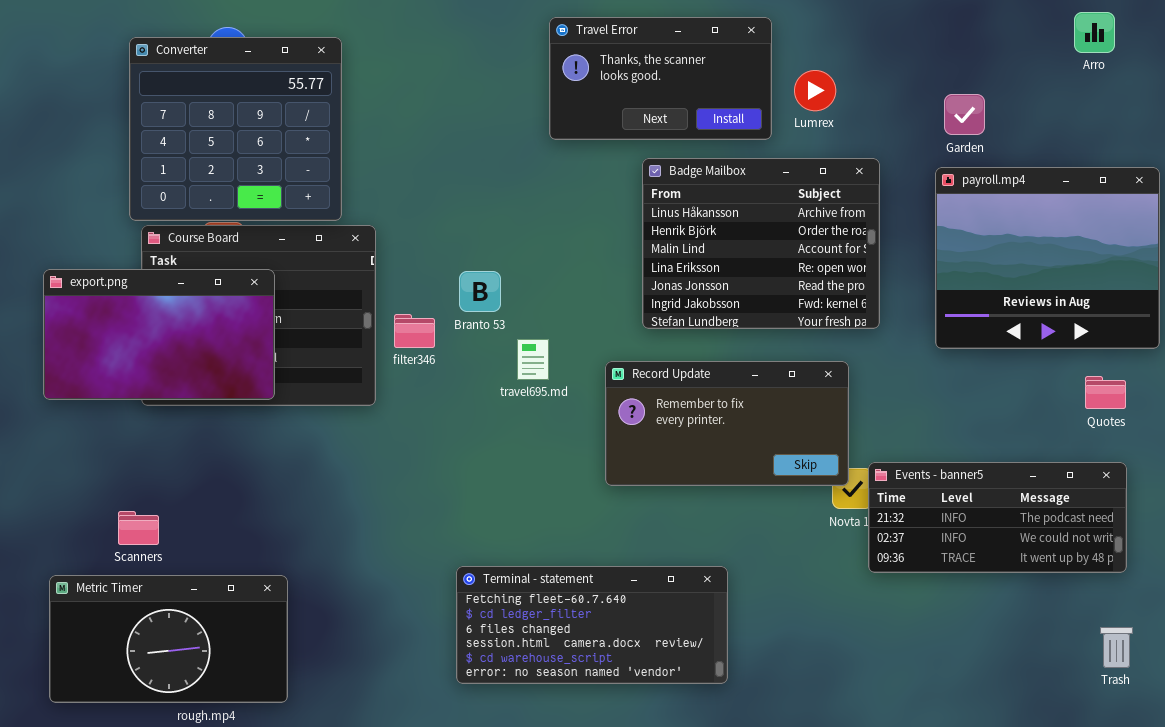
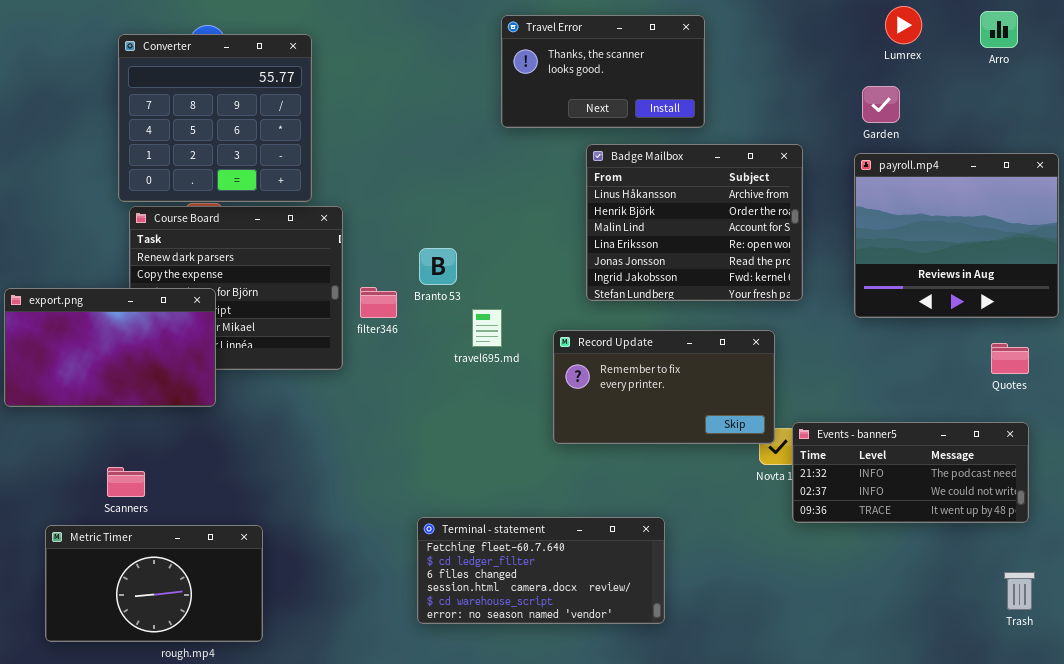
Lumrex: [794,70,836,111] -> [885,6,922,44], moved
export.png: [43,269,275,400] -> [4,288,216,407], moved

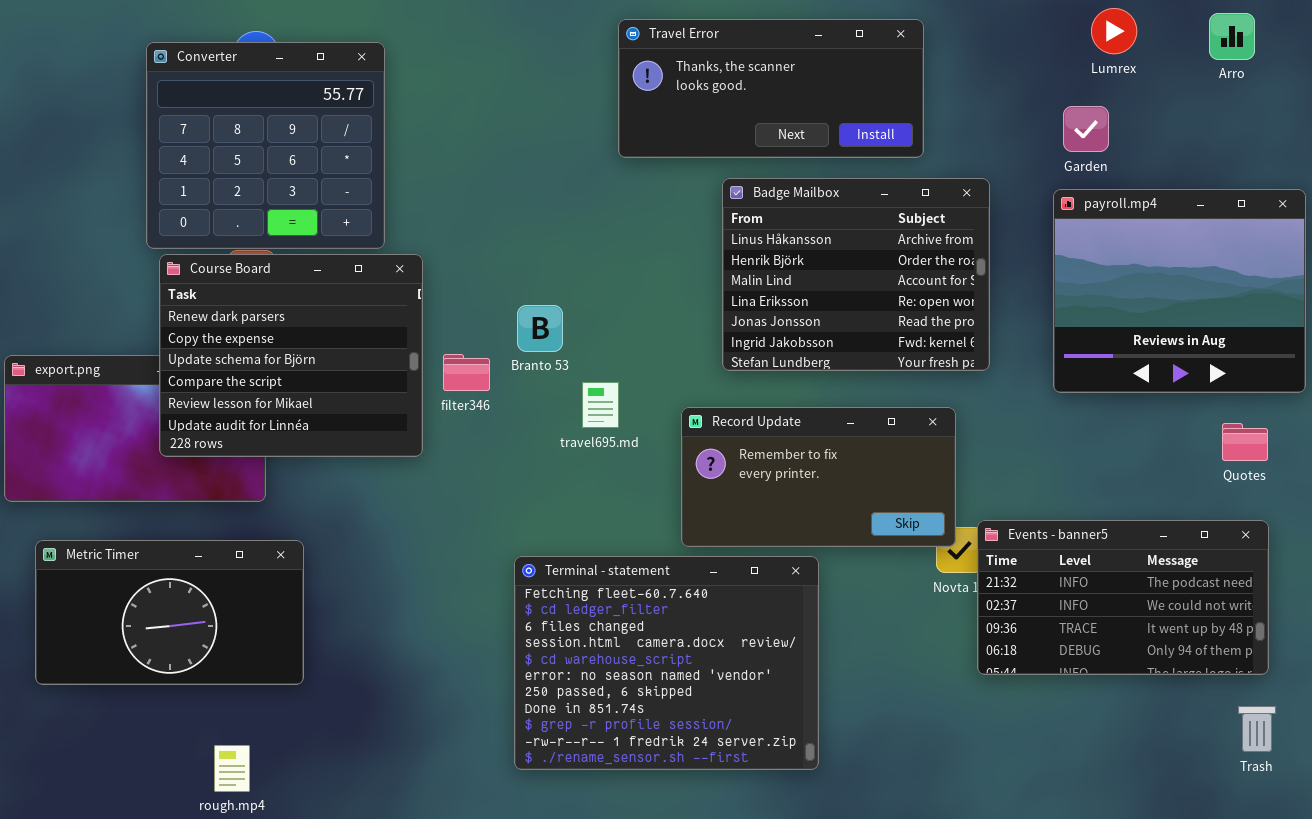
Travel Error: [501,15,705,128] -> [618,19,924,158], resized
Course Board: [129,206,343,370] -> [159,254,423,457], raised
Events - banner5: [792,422,1029,523] -> [977,520,1269,675], resized
Terminal - statement: [417,517,665,624] -> [514,556,819,770], resized
Metric Timer: [45,525,263,642] -> [35,540,304,685], moved

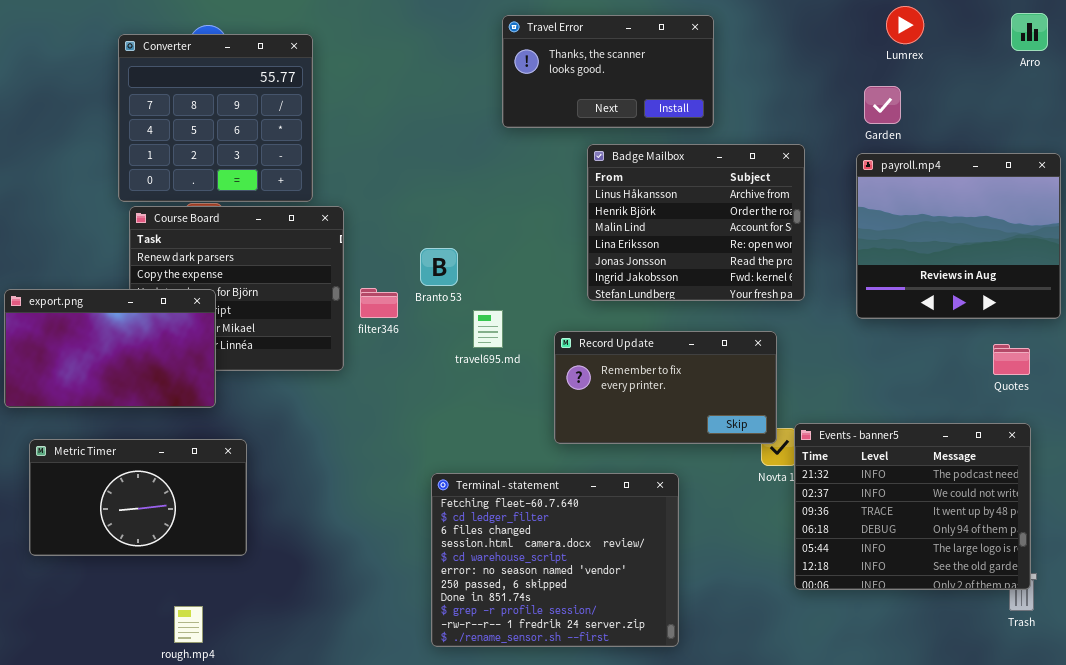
Arro: [1209,13,1255,60] -> [1011,13,1048,51], moved
Travel Error: [618,19,924,158] -> [502,15,714,128], resized
export.png: [4,355,266,502] -> [4,289,216,408], raised
Events - banner5: [977,520,1269,675] -> [794,423,1031,590], resized
Terminal - statement: [514,556,819,770] -> [431,473,679,647], moved

